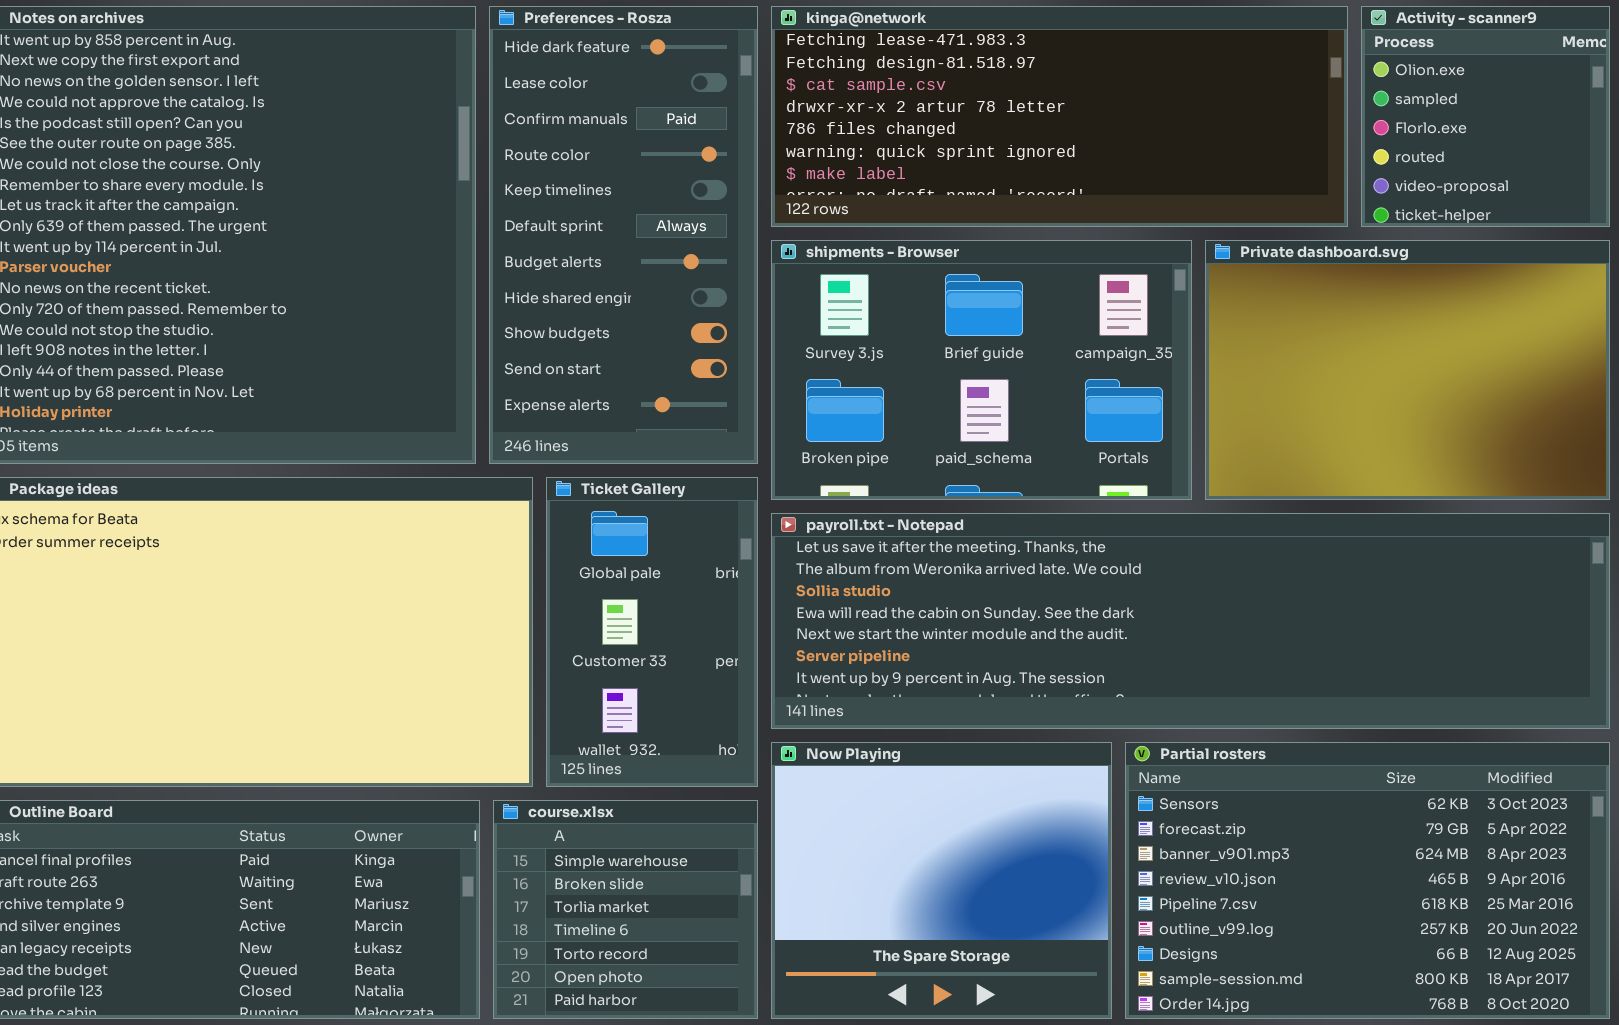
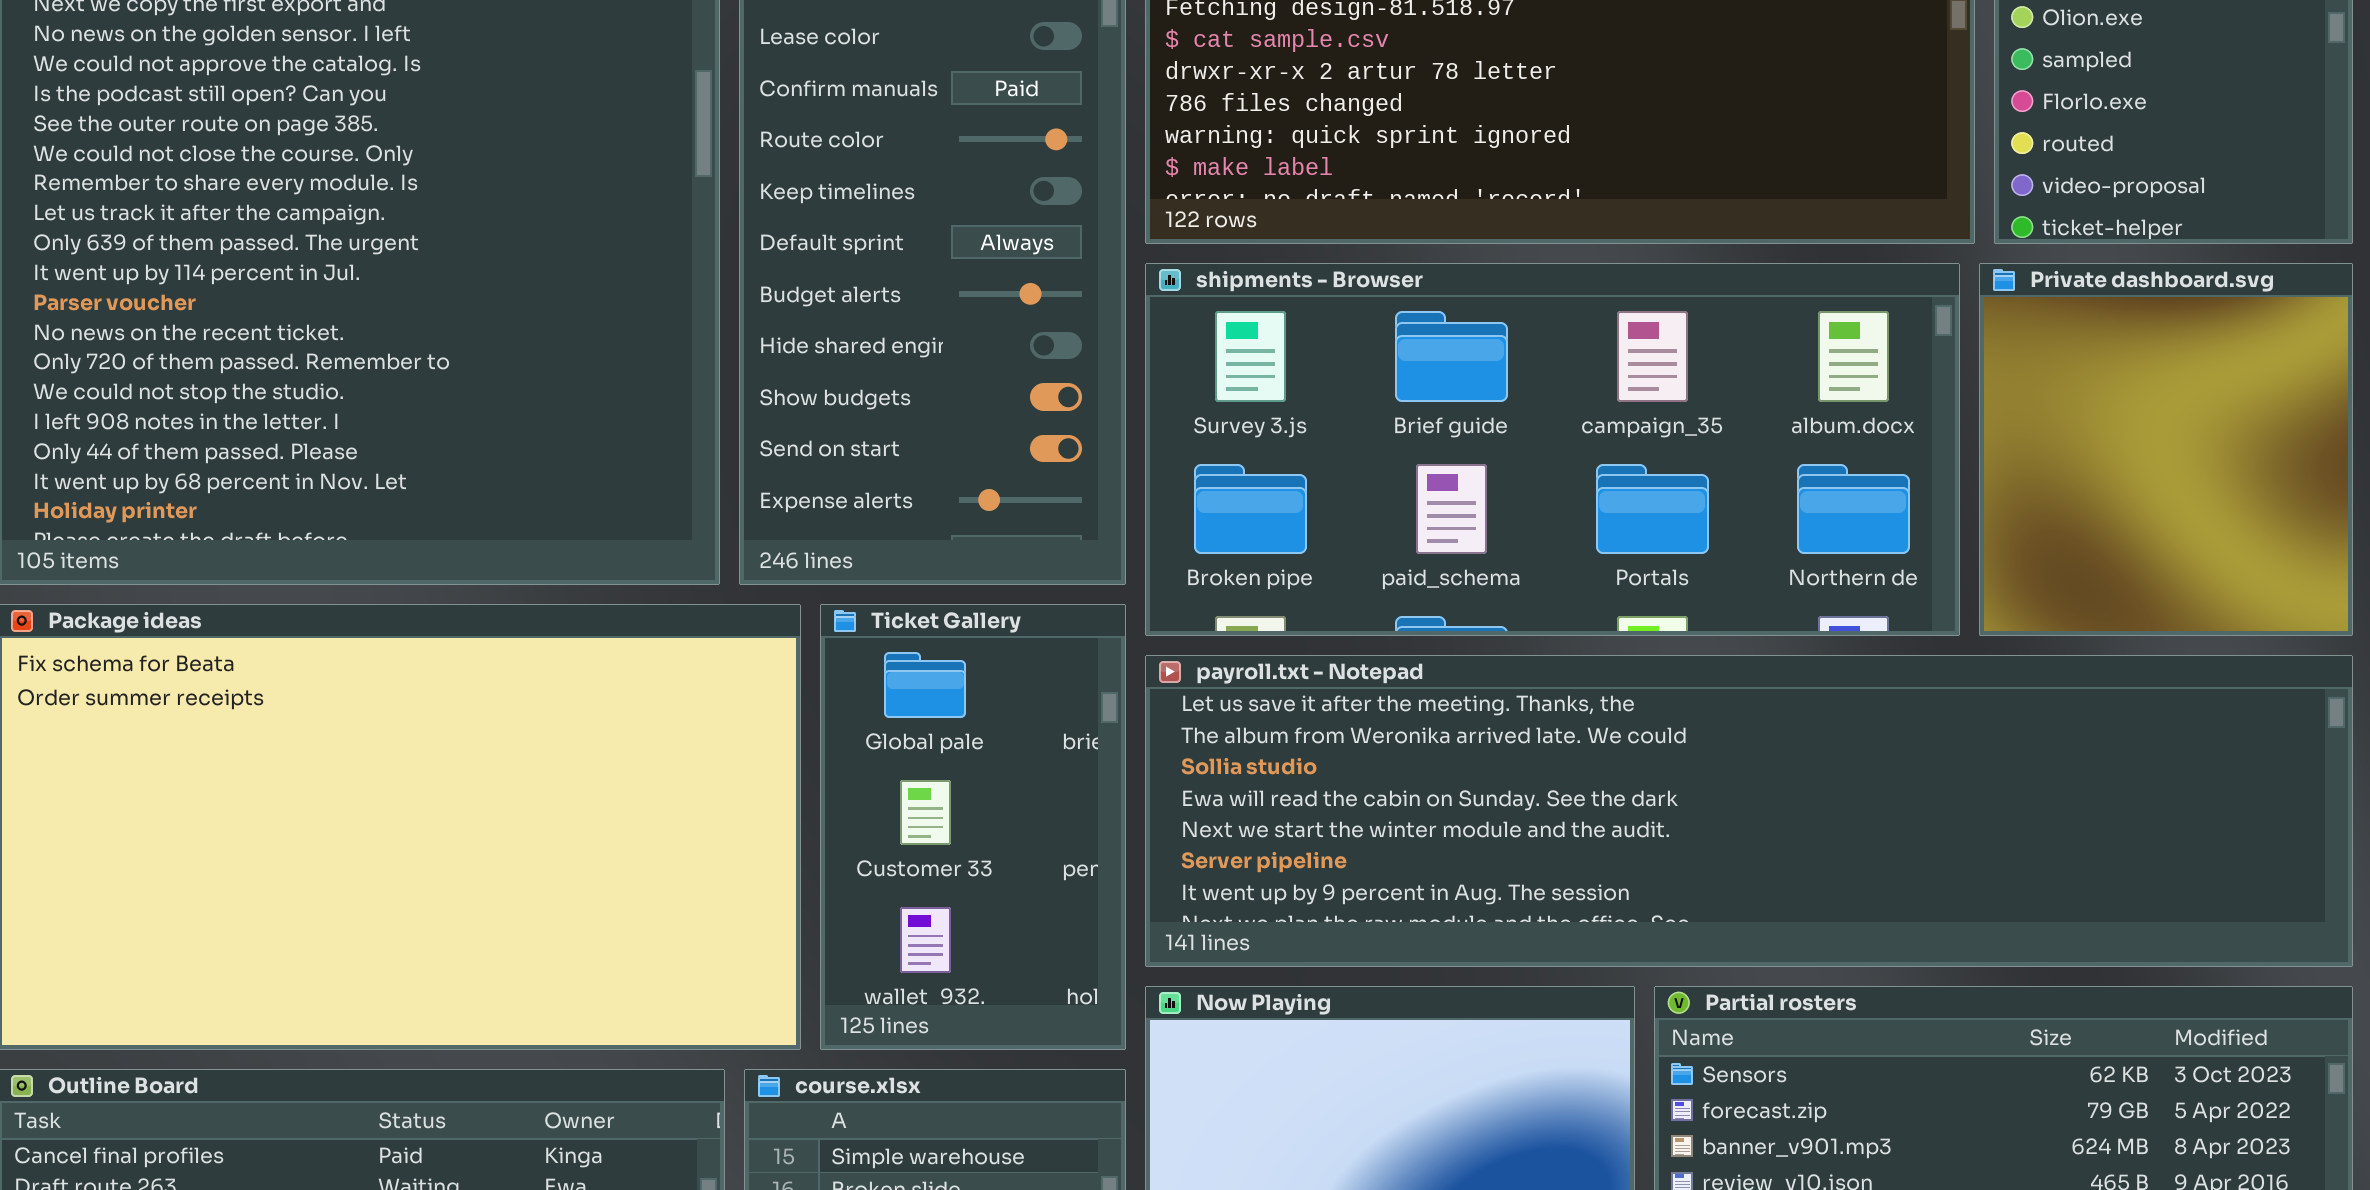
shipments - Browser: [771,240,1192,500] -> [1145,263,1960,636], resized
Private dashboard.svg: [1205,240,1610,500] -> [1979,263,2353,636], resized

